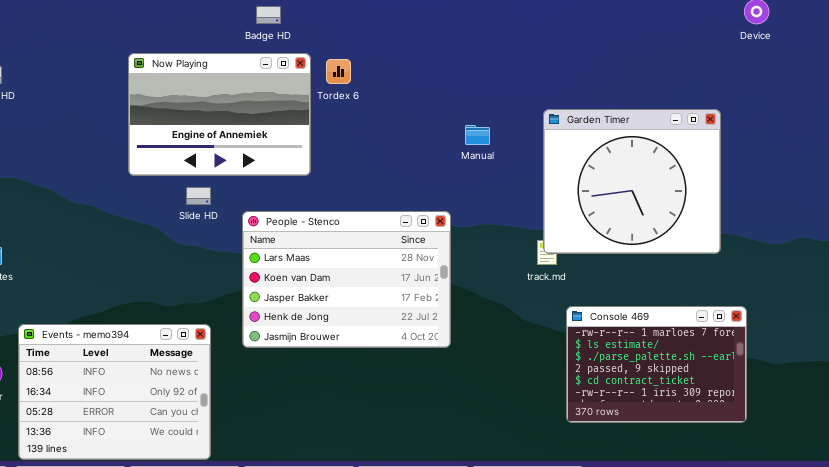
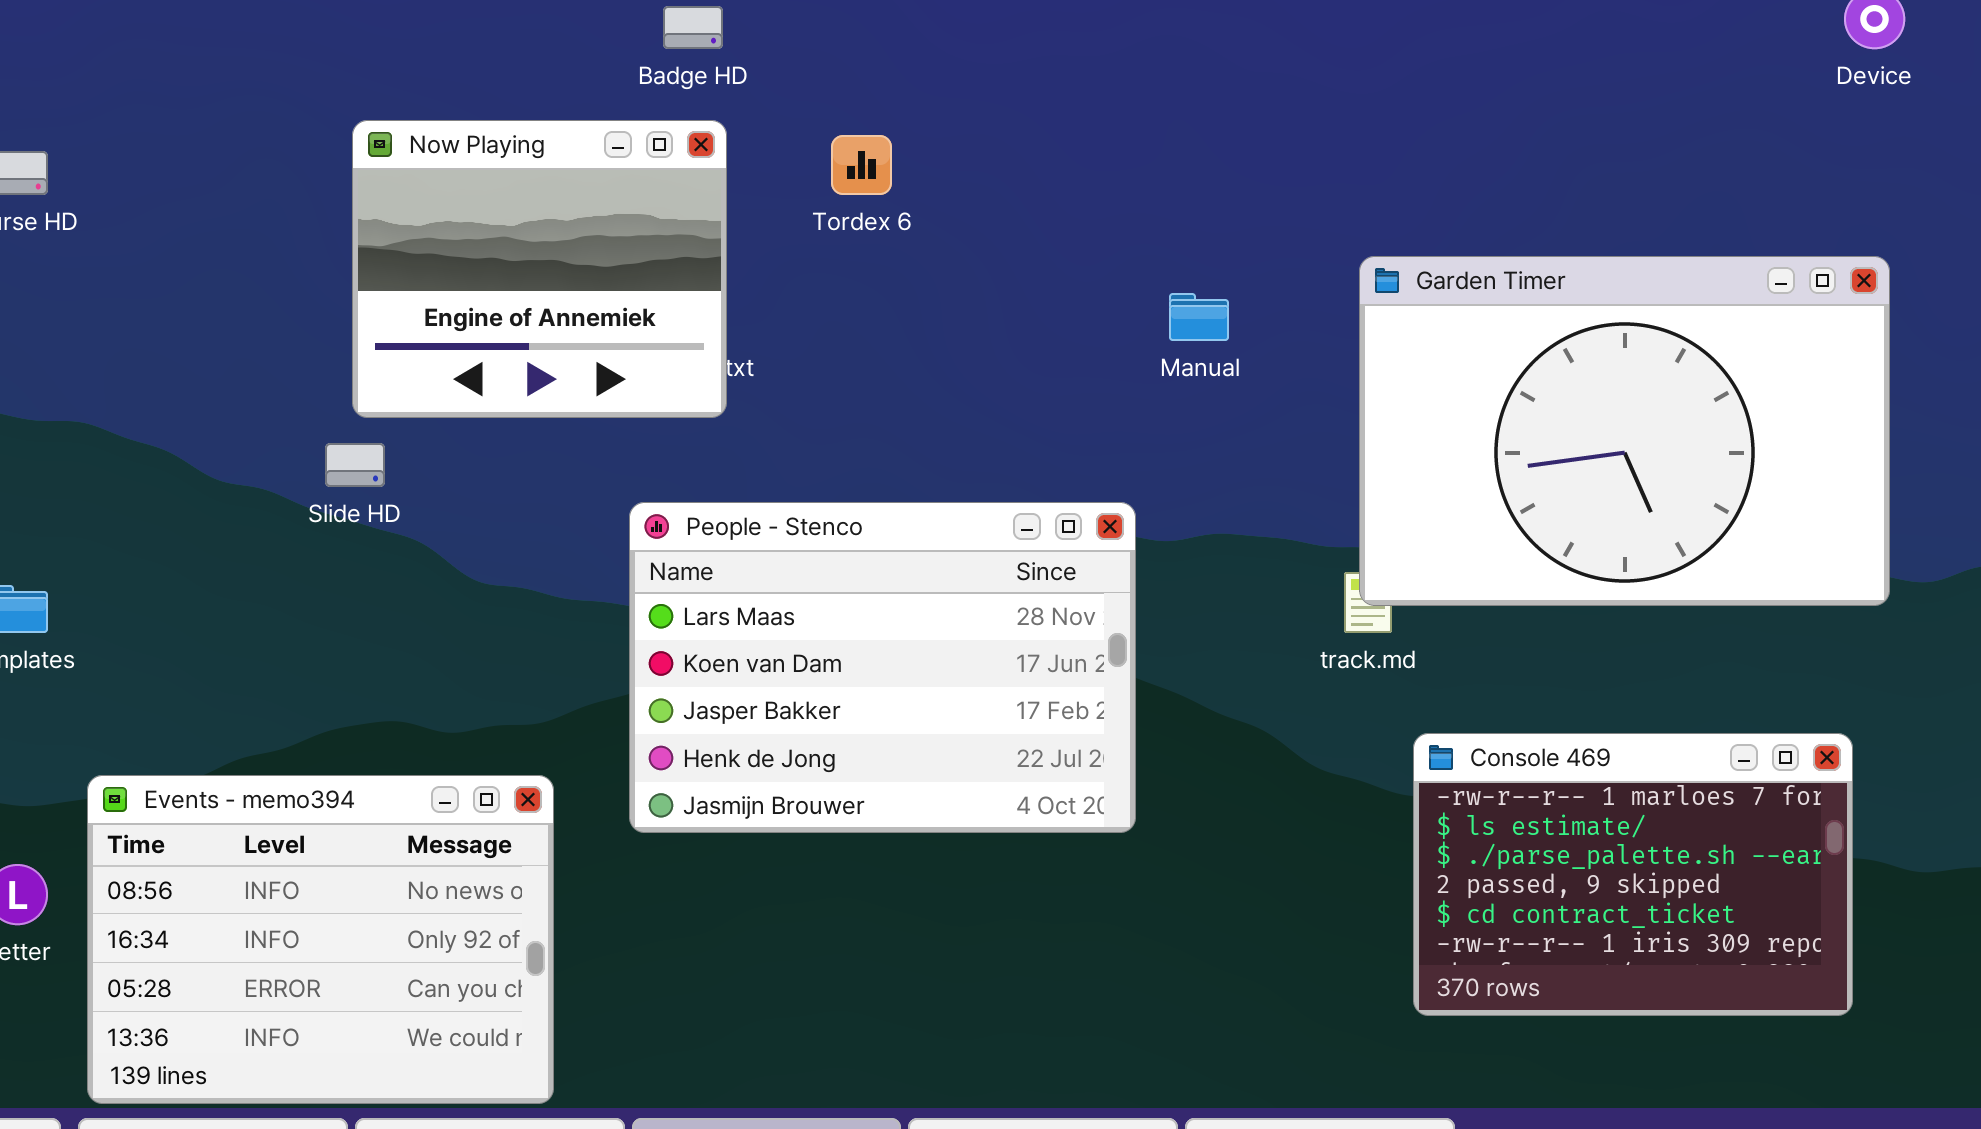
Now Playing: [128,53,311,176] -> [352,120,727,418], resized
Garden Timer: [543,109,721,254] -> [1359,256,1890,606], resized
Slide HD: [186,187,211,205] -> [325,443,385,487], moved

